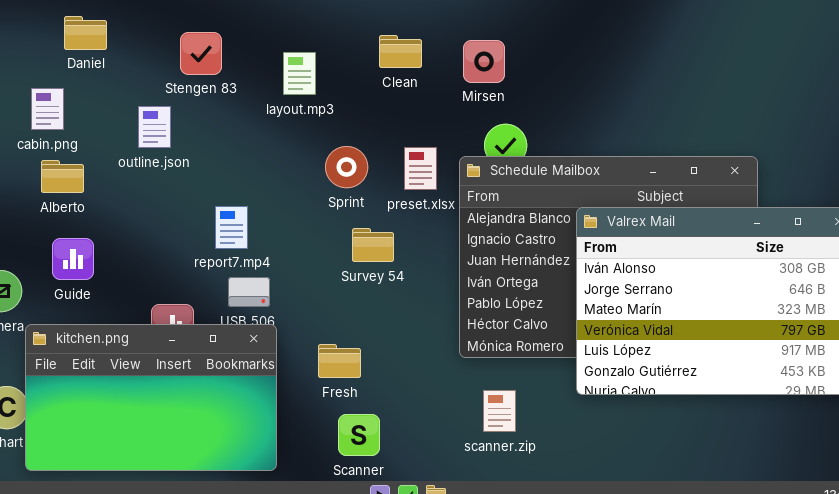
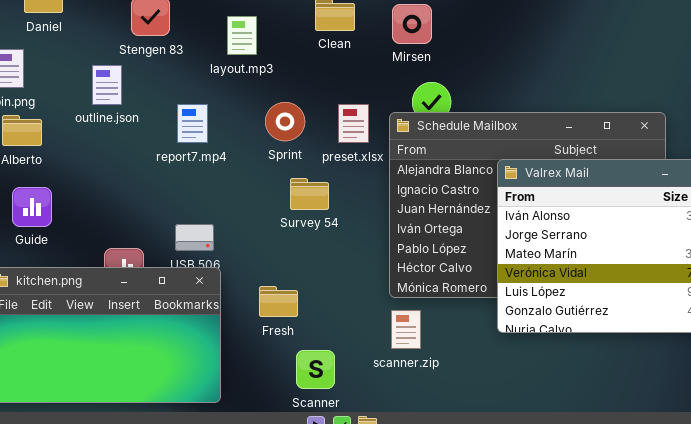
report7.mp4: [215,206,248,249] -> [177,104,208,143], moved
scanner.zip: [483,390,516,432] -> [391,310,421,349], moved
Scanner: [338,414,380,456] -> [296,350,335,389], moved

